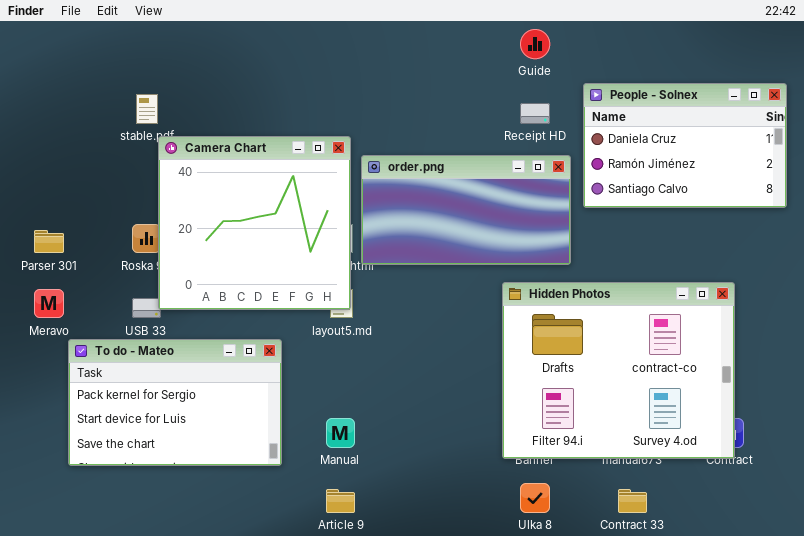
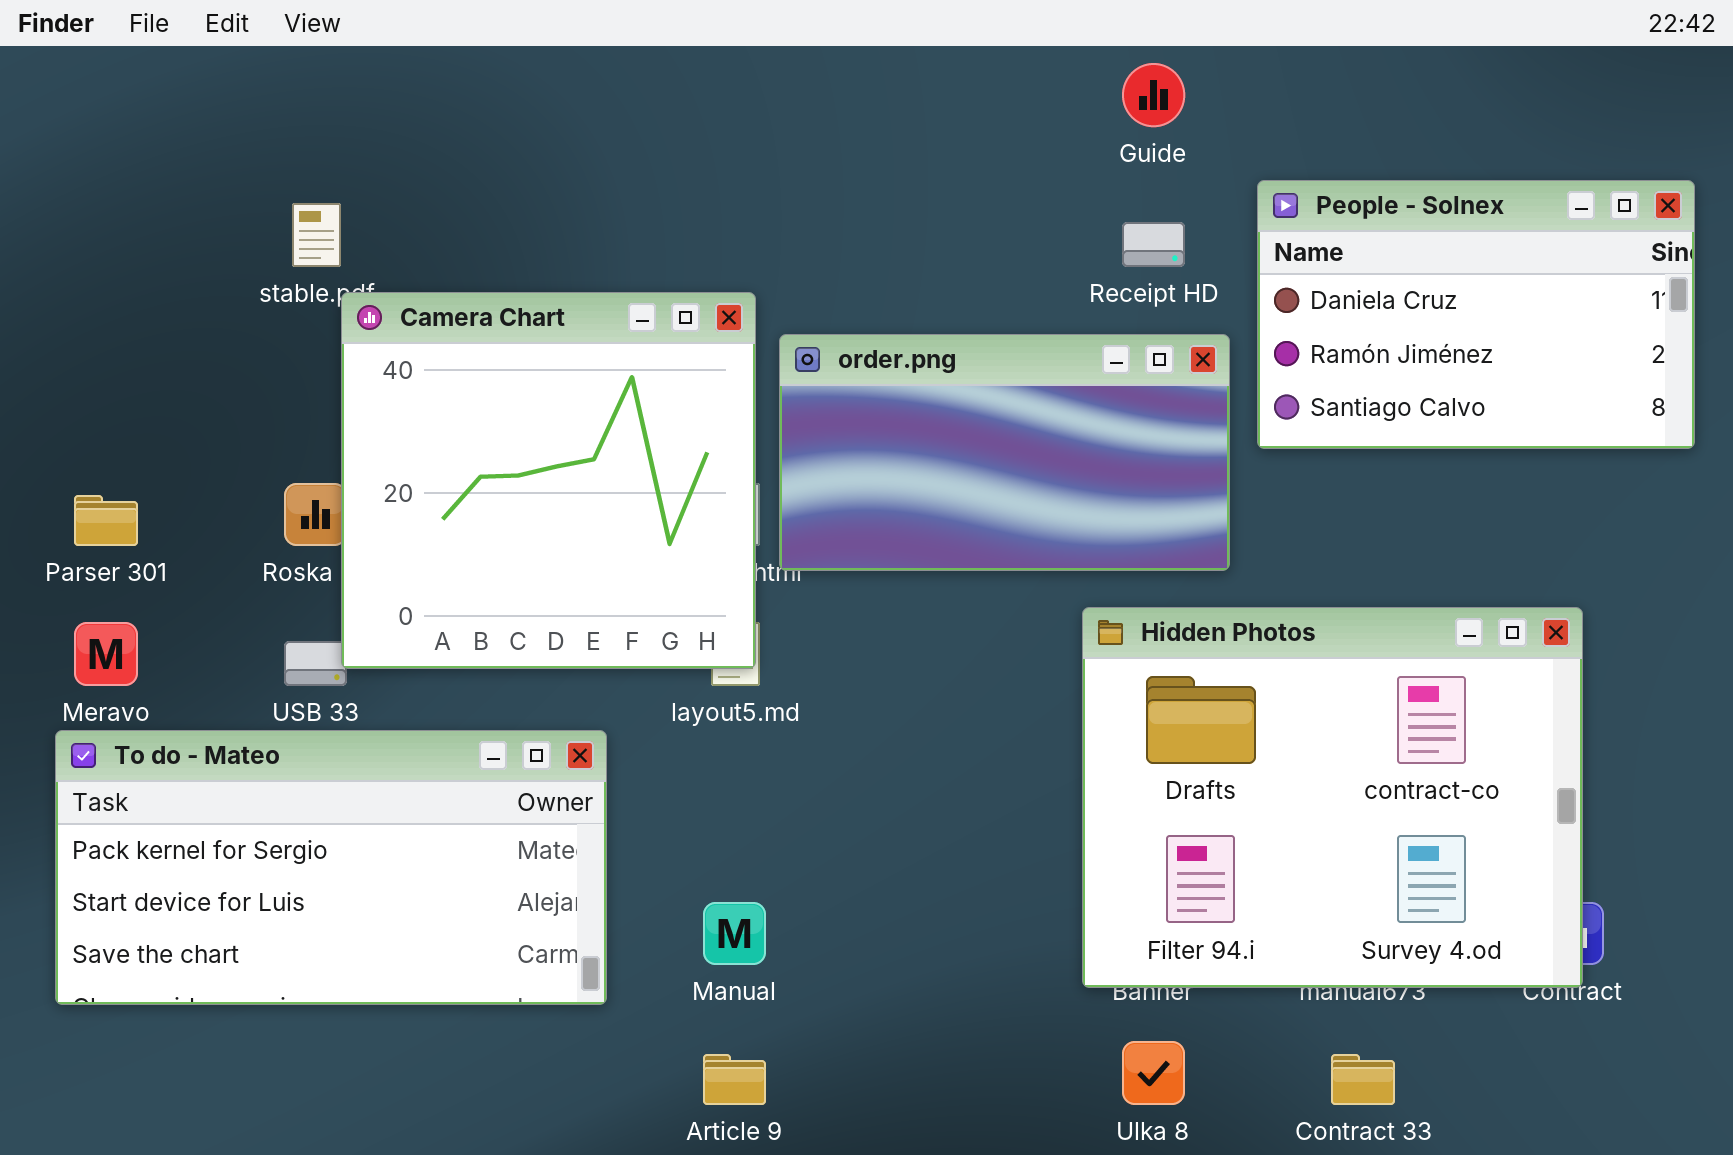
To do - Mateo: [68,339,282,466] -> [55,730,607,1005], resized

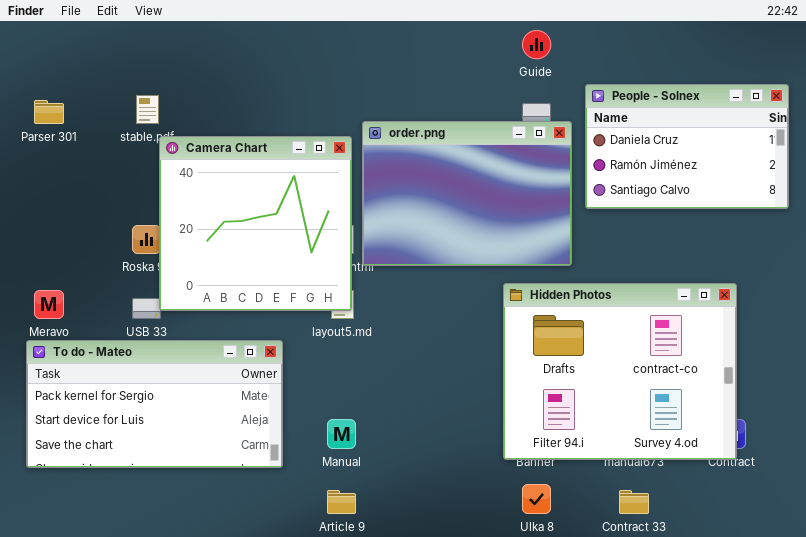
order.png: [779,334,1230,571] -> [362,121,572,266], resized
Parser 301: [74,495,138,546] -> [34,100,64,124], moved

